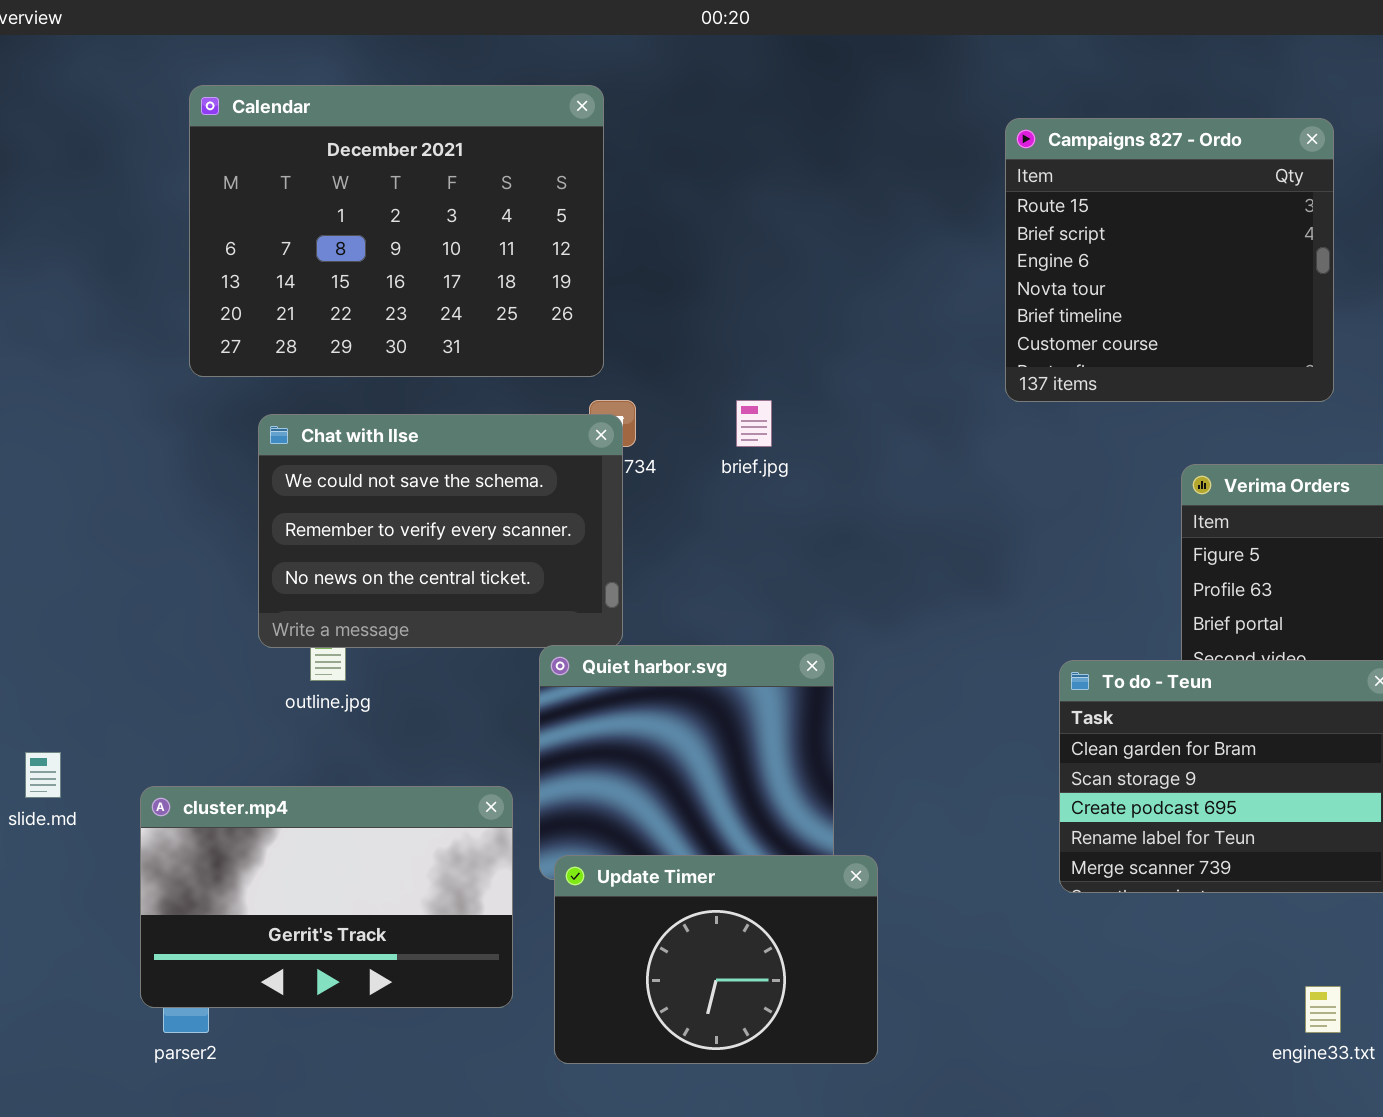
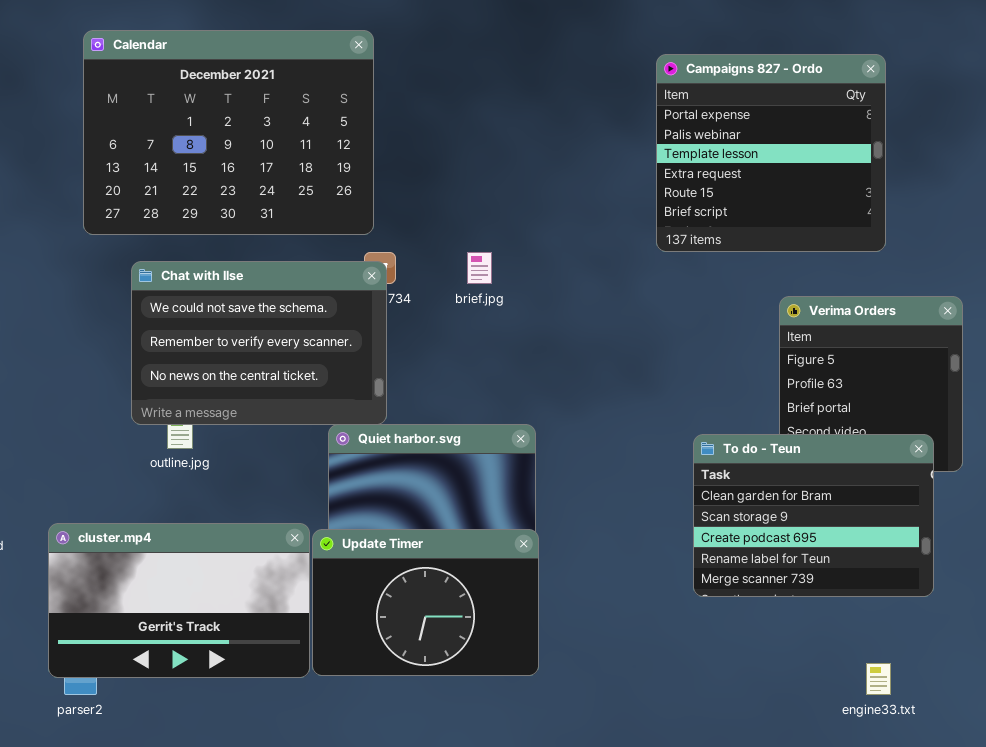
Campaigns 827 - Ordo: [1005,118,1334,402] -> [656,54,886,252], scrolled up 4 rows
Update Timer: [554,855,878,1064] -> [312,529,539,676], moved

